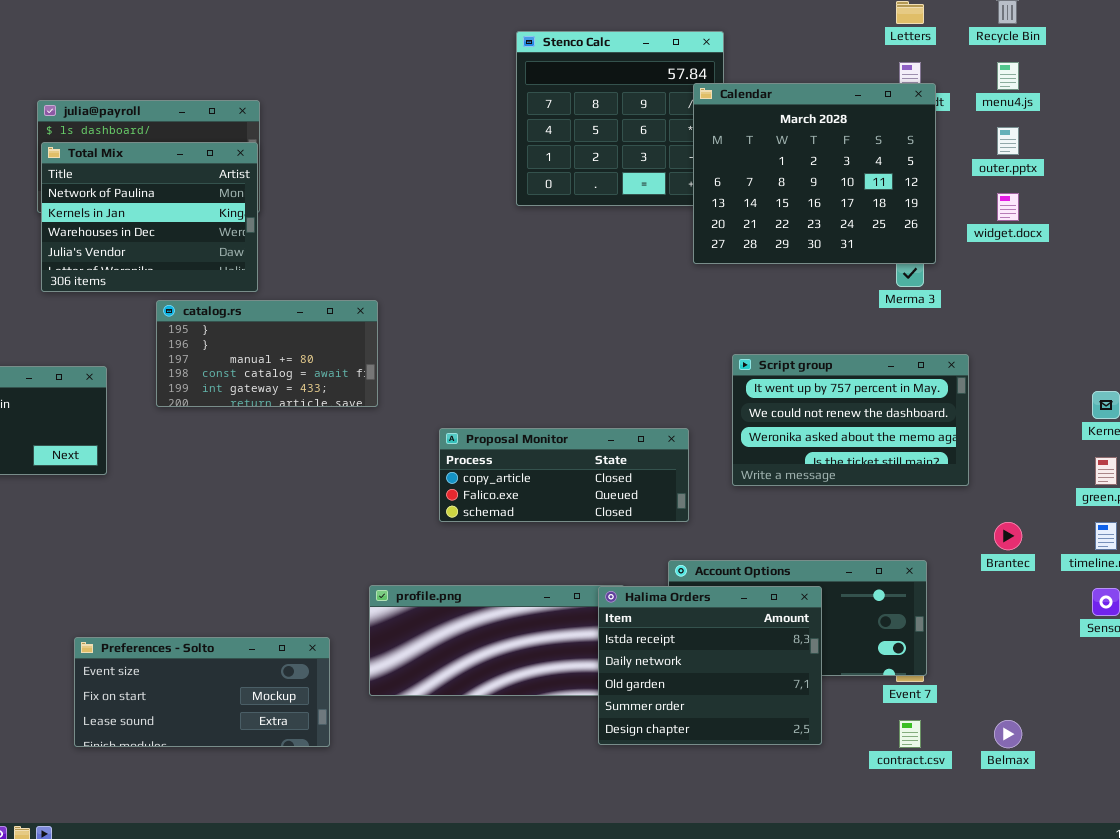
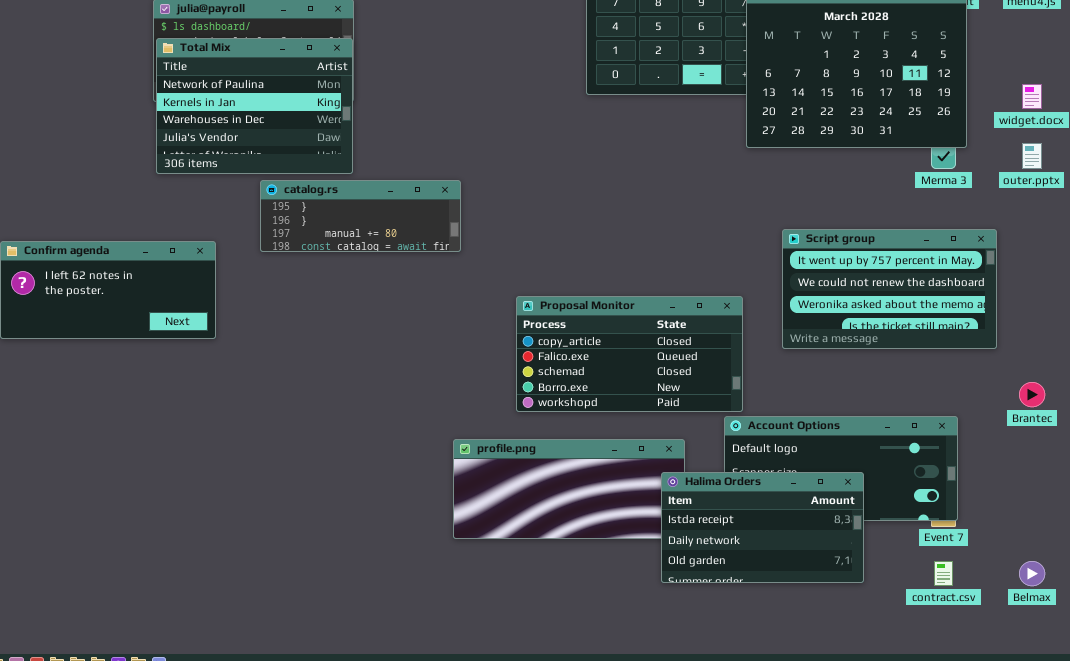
outer.pptx: [997,127,1019,155] -> [1022,143,1042,169], moved
catalog.rs: [156,300,378,407] -> [260,180,461,252], resized
Proposal Monitor: [439,428,689,522] -> [516,296,743,412], resized
Halima Orders: [598,586,822,745] -> [661,472,864,583], resized
Preferences - Solto: [74,637,330,747] -> none, closed

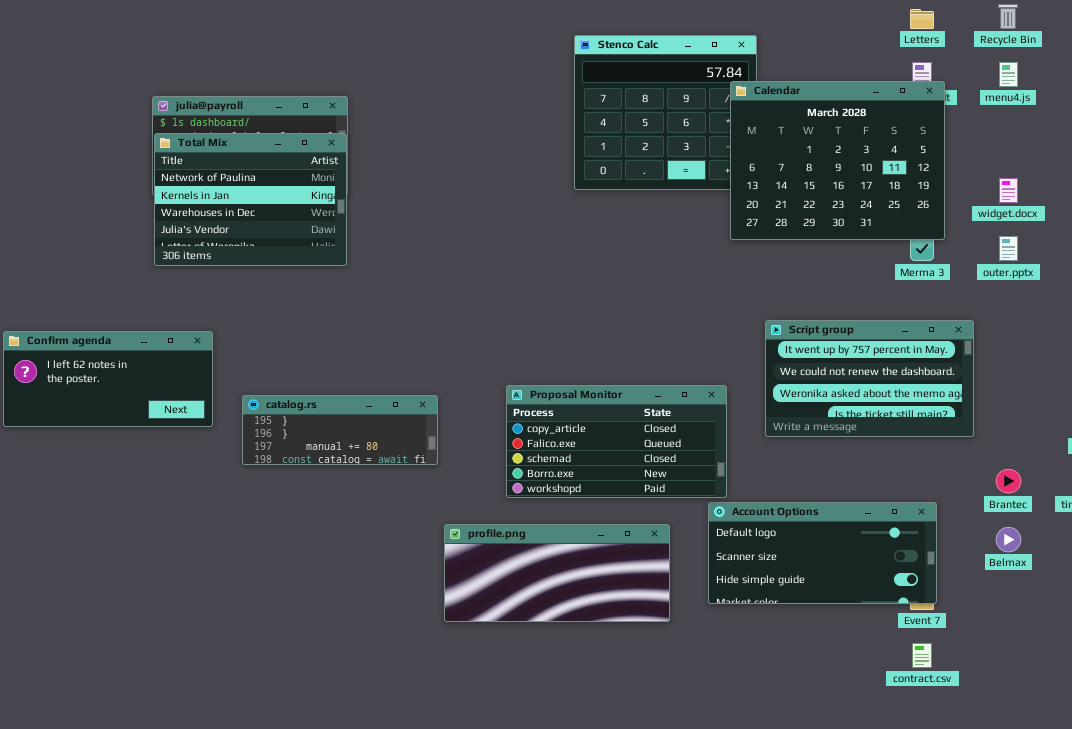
catalog.rs: [260,180,461,252] -> [242,395,438,465], moved
Halima Orders: [661,472,864,583] -> none, closed
Belmax: [1019,561,1045,586] -> [996,527,1021,552], moved

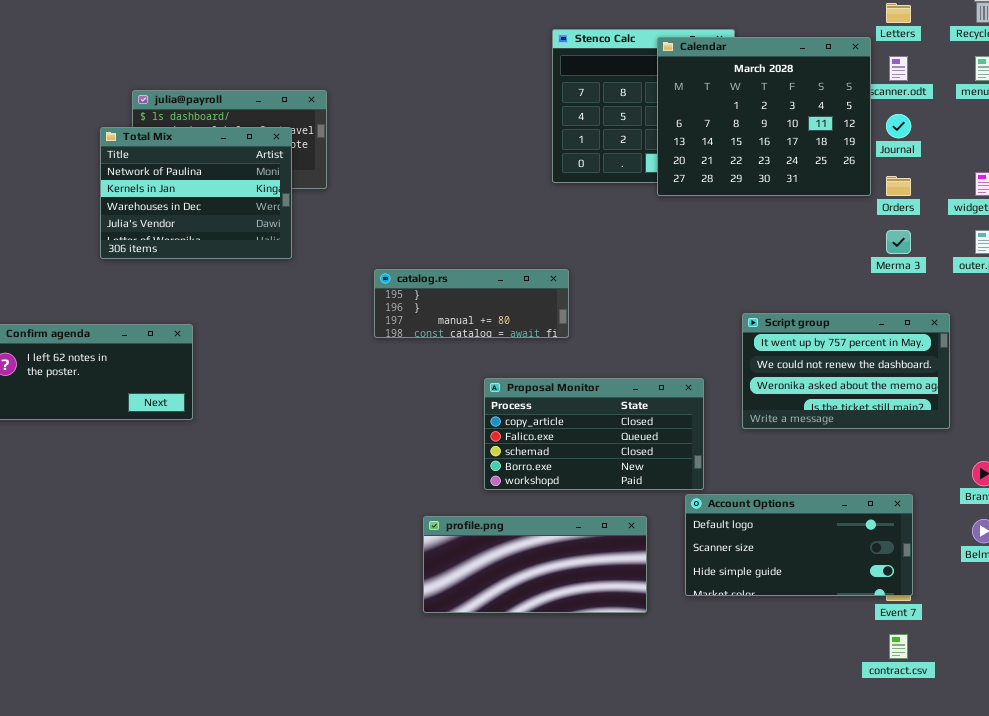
Calendar: [730,81,945,240] -> [657,37,871,196], moved
Total Mix: [154,133,347,266] -> [100,127,292,259], moved
catalog.rs: [242,395,438,465] -> [374,269,569,338], moved

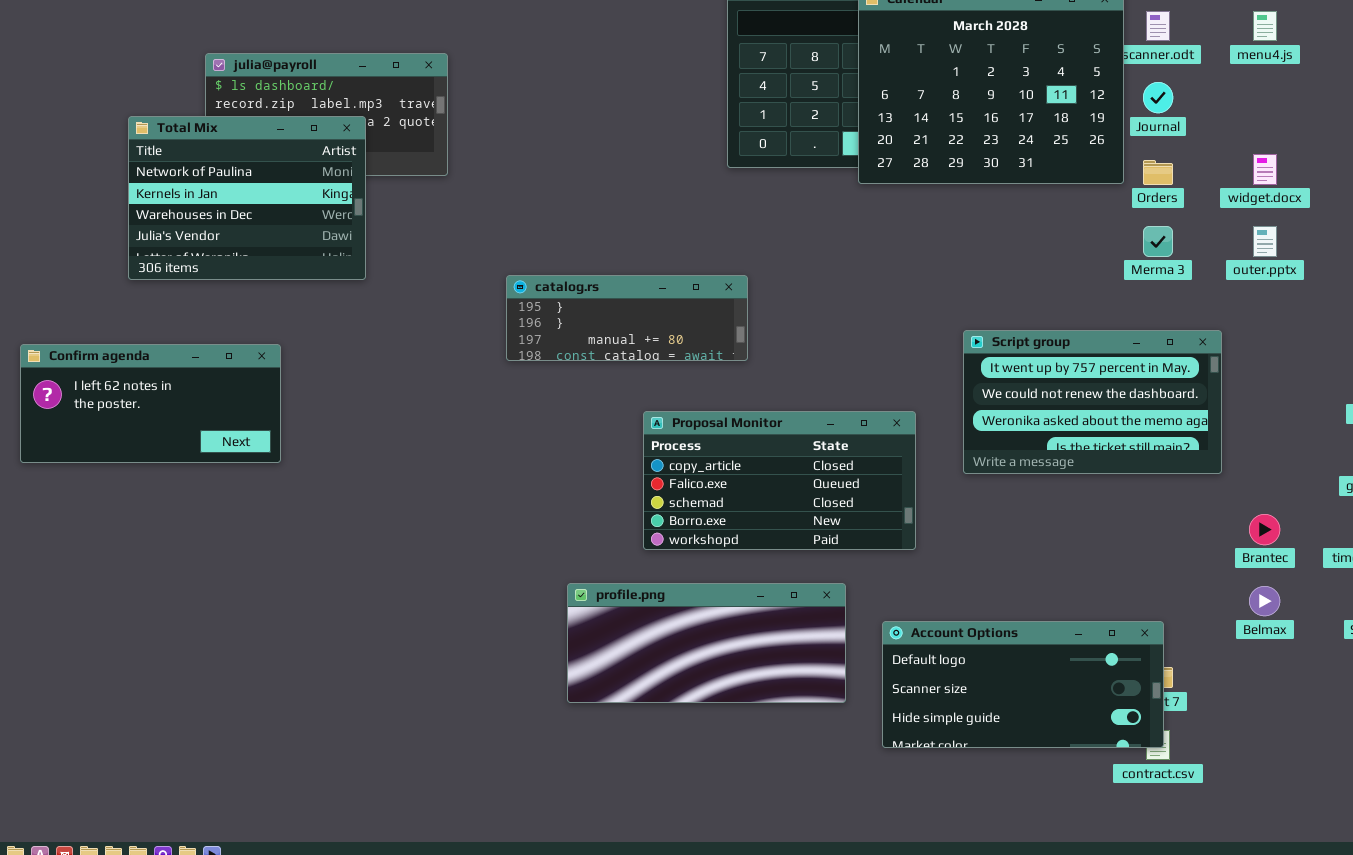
Total Mix: [100,127,292,259] -> [128,116,366,280], moved
Account Options: [685,494,913,596] -> [882,621,1164,748], moved

